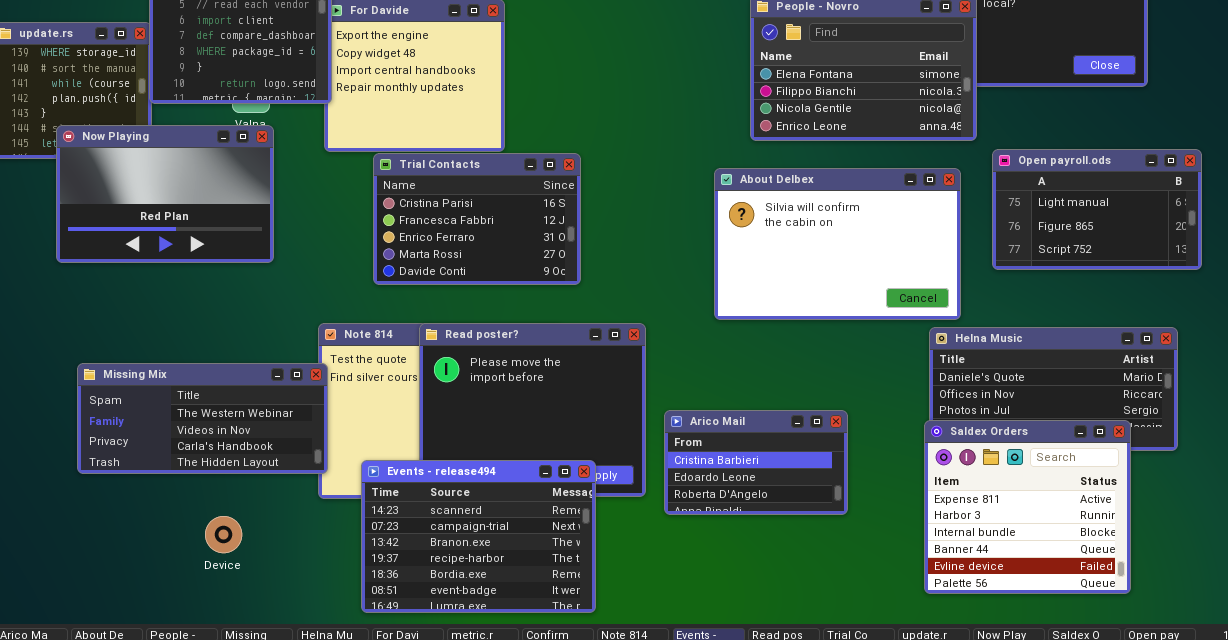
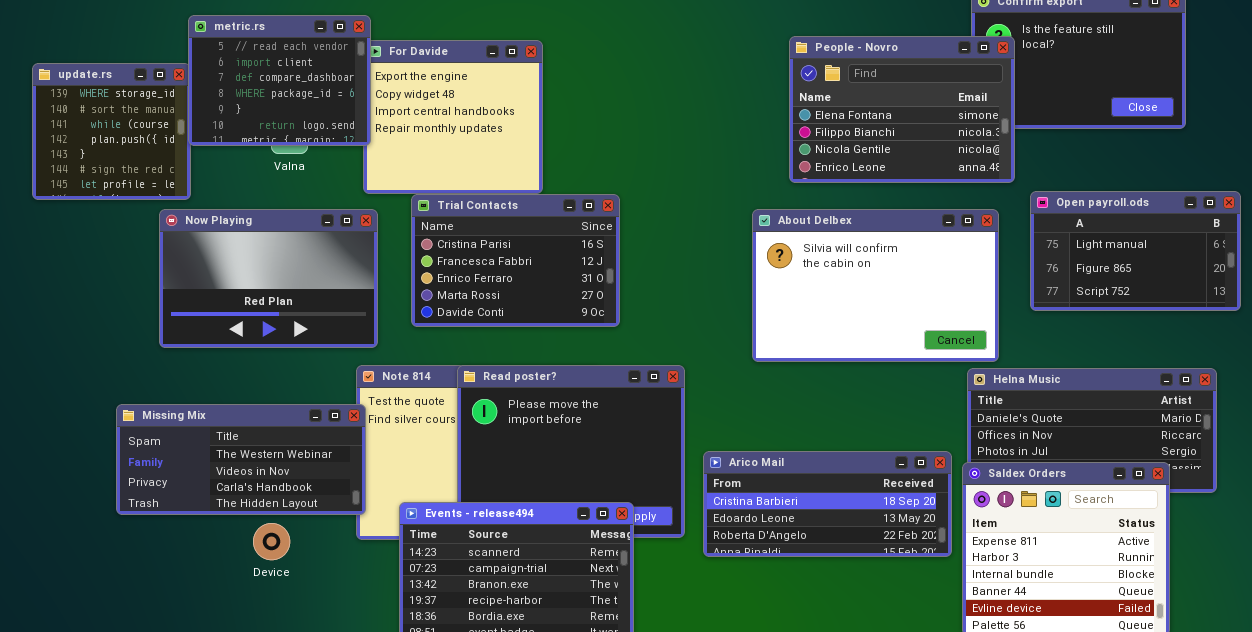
Now Playing: [56,125,274,263] -> [159,209,378,348], moved
Arico Mail: [664,410,848,515] -> [703,451,952,557], resized
Device: [205,516,242,553] -> [253,523,290,560], moved

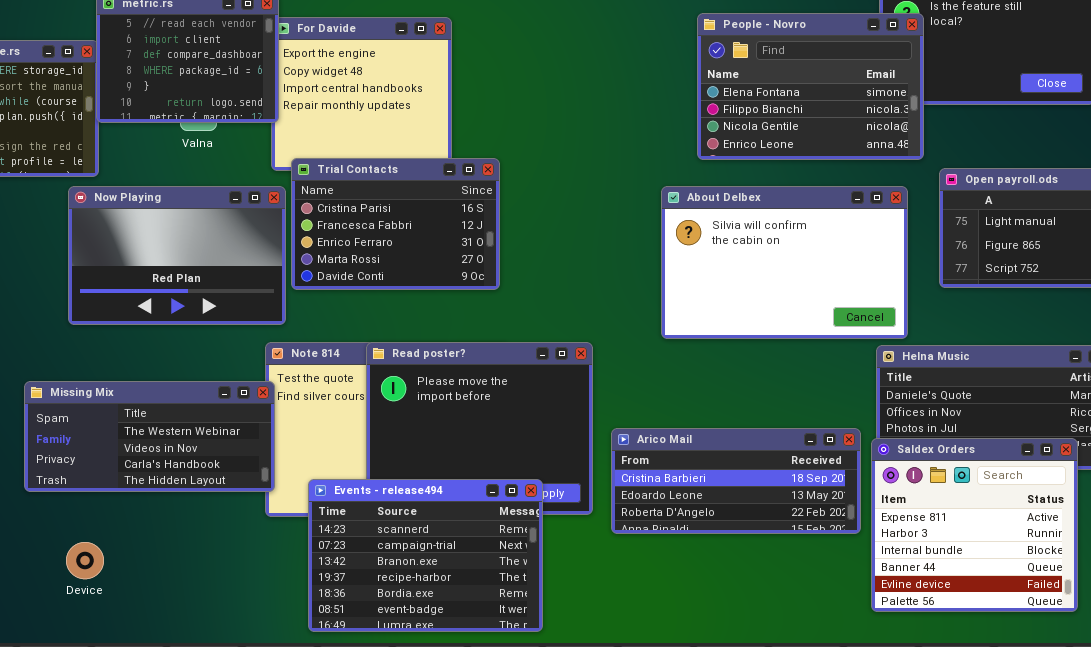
Trial Contacts: [411,194,620,327] -> [291,158,500,290], moved
Device: [253,523,290,560] -> [66,542,104,579], moved

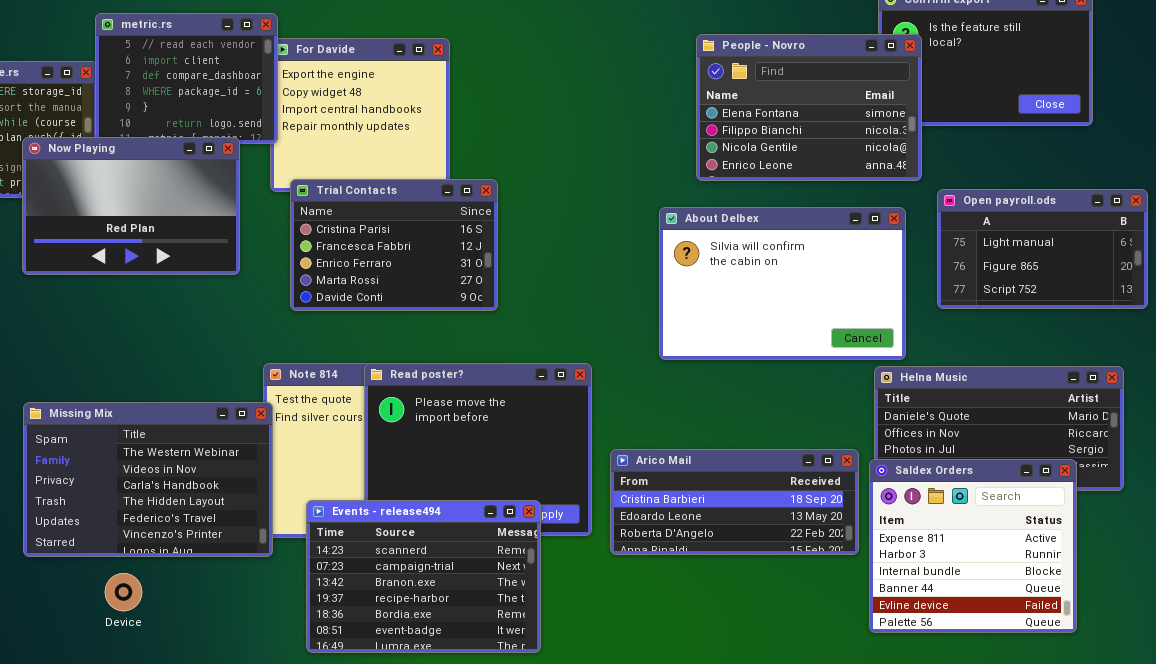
Now Playing: [68,186,286,325] -> [22,137,240,275], moved
Missing Mix: [24,381,275,492] -> [23,402,273,557], resized
Device: [66,542,104,579] -> [105,573,142,611], moved

